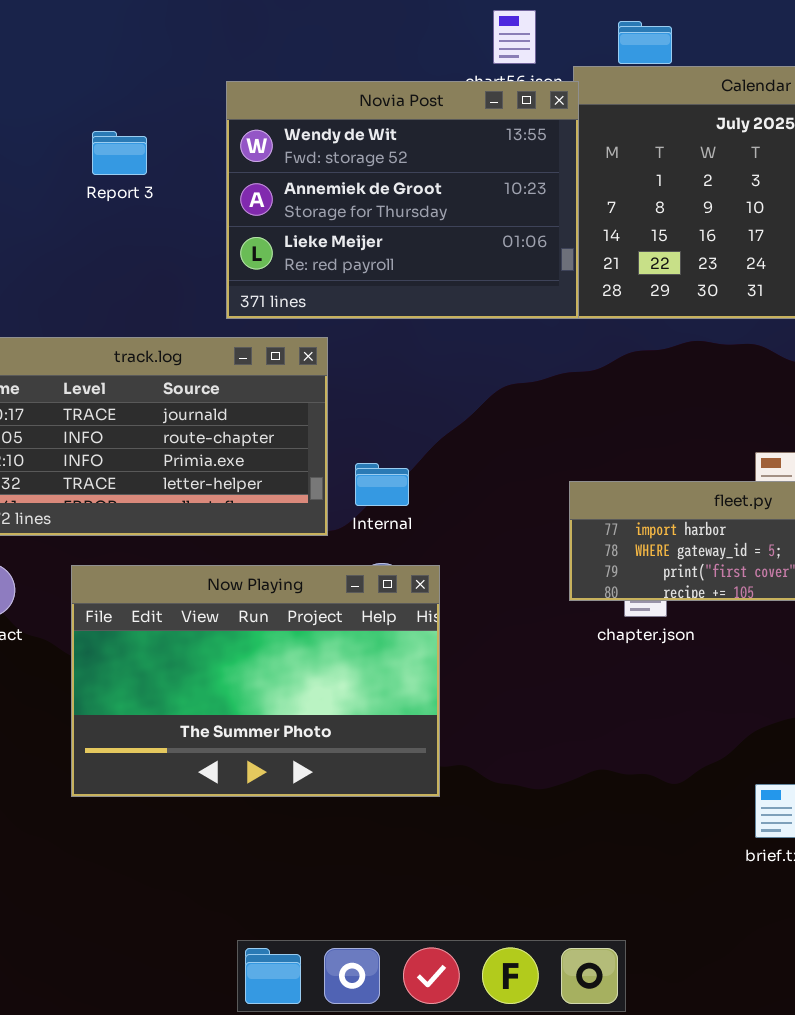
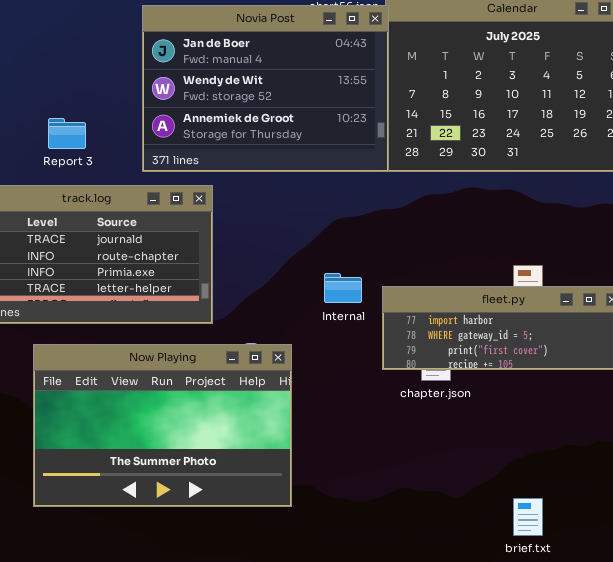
Novia Post: [226,81,579,319] -> [142,5,389,172], scrolled up 1 row
Report 3: [92,131,147,175] -> [48,118,86,149], moved
Internal: [355,463,409,506] -> [324,273,362,303], moved

